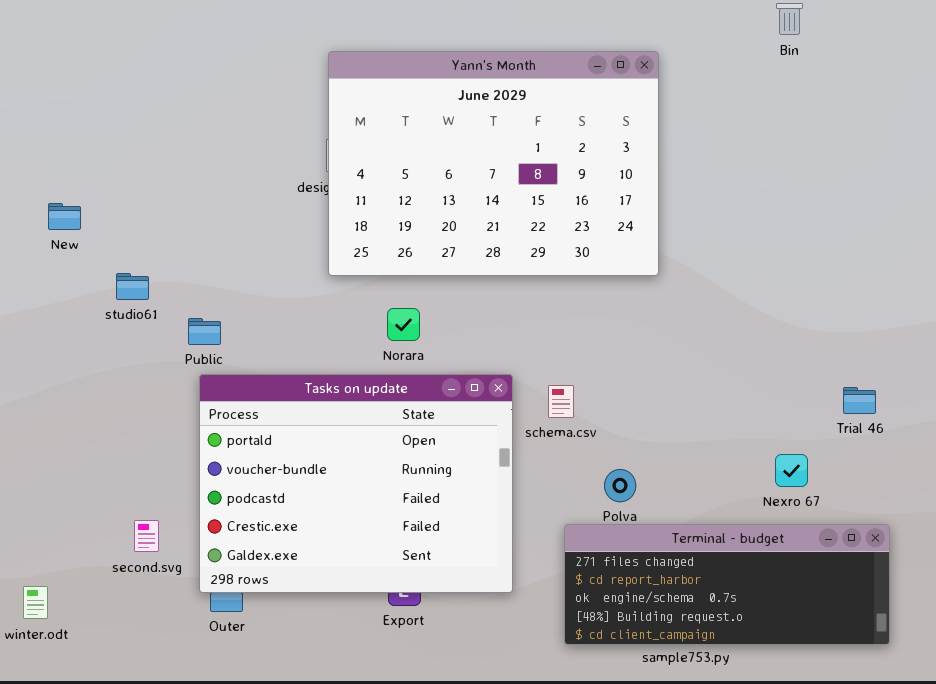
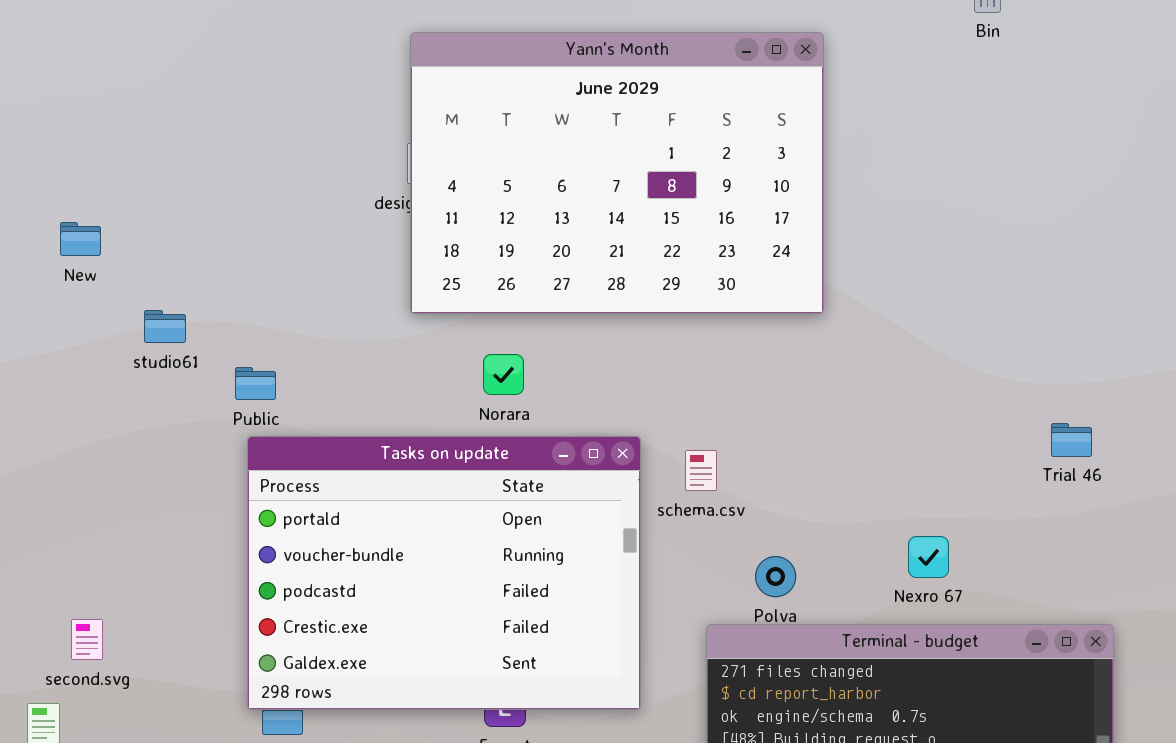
Trial 46: [843,387,876,414] -> [1051,423,1092,457], moved
Nexro 67: [775,454,808,487] -> [908,536,949,578], moved
second.svg: [134,520,159,552] -> [71,619,103,660], moved

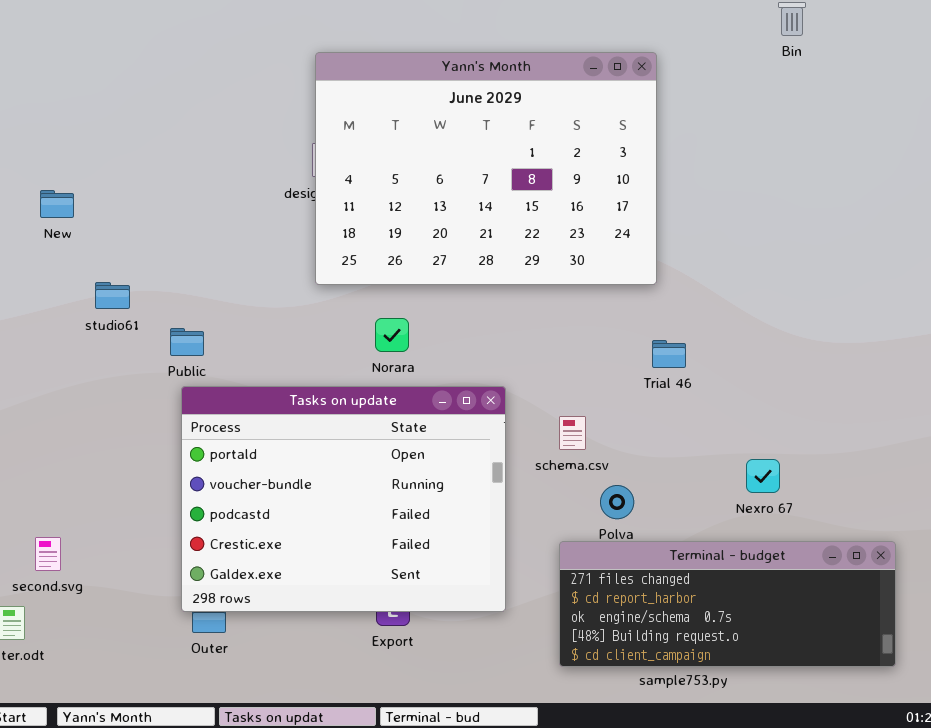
New: [60,222,101,256] -> [40,190,74,218], moved
Trial 46: [1051,423,1092,457] -> [652,340,686,368], moved
schema.csv: [685,450,717,491] -> [559,416,586,450], moved
Nexro 67: [908,536,949,578] -> [746,459,780,493], moved

